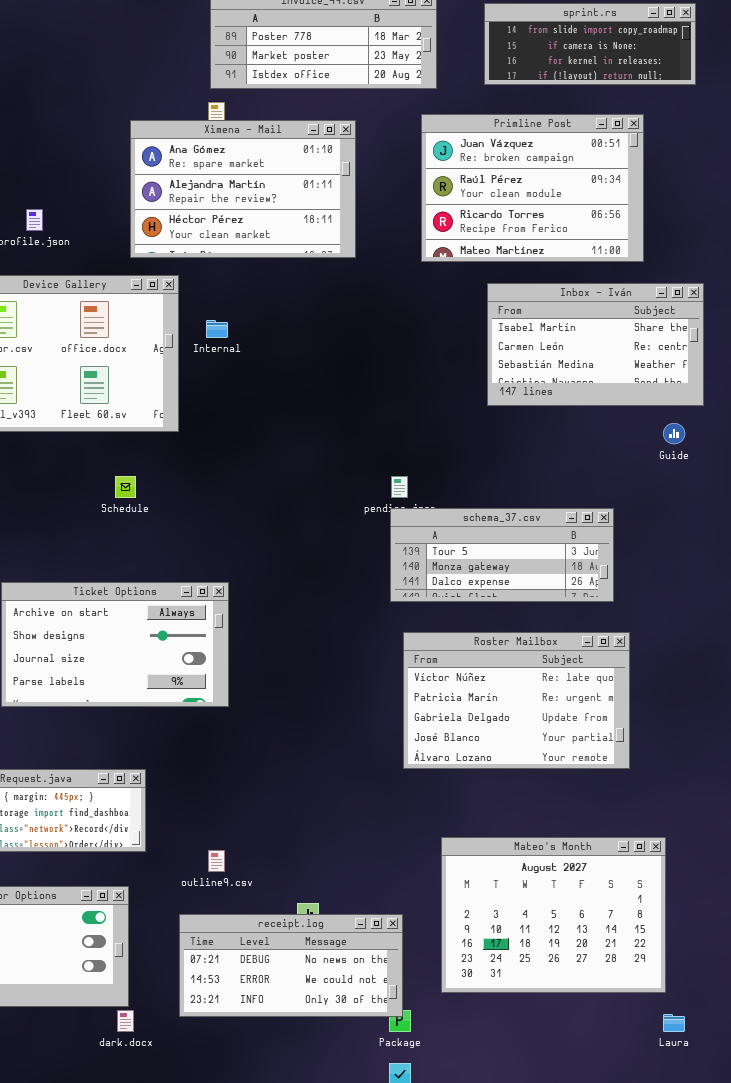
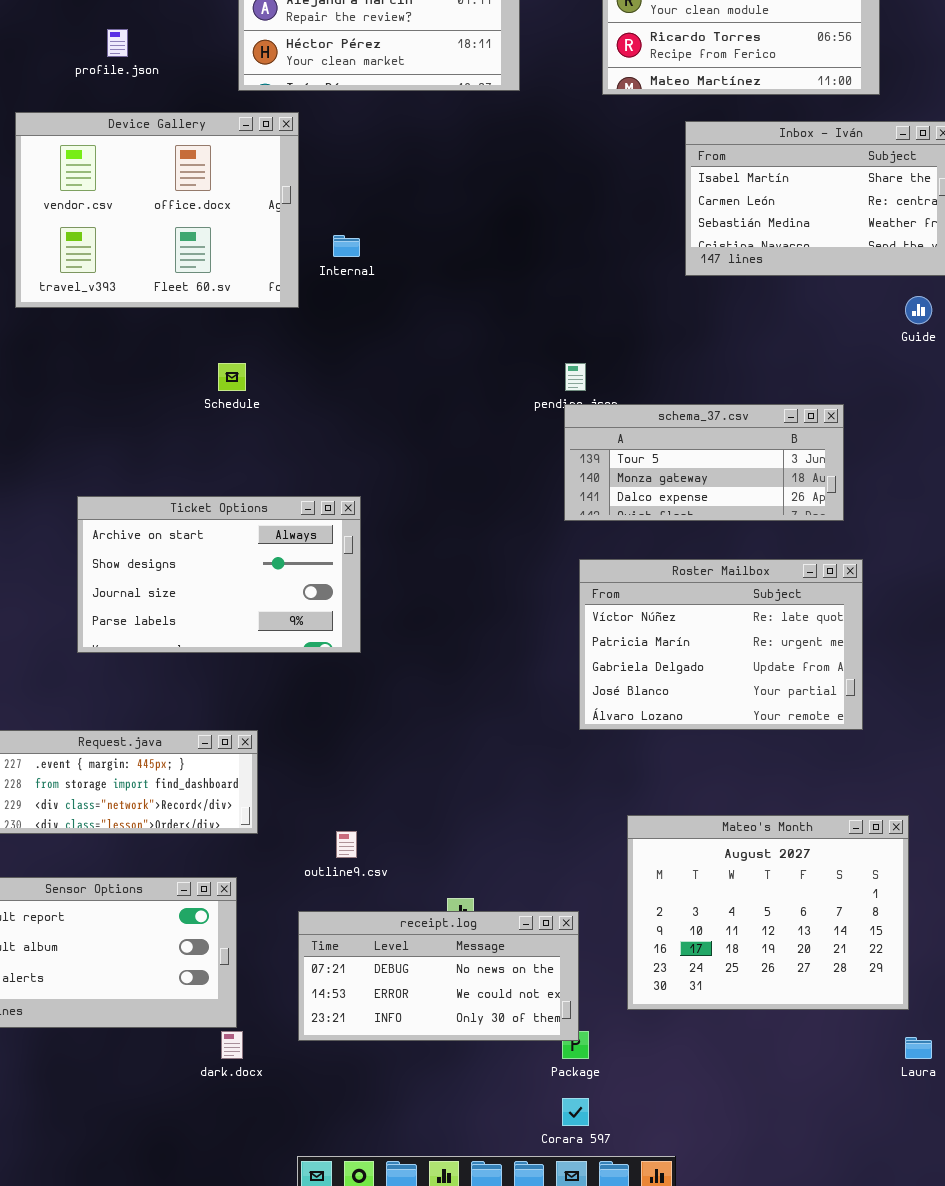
Internal: [206,320,228,338] -> [333,235,360,257], moved

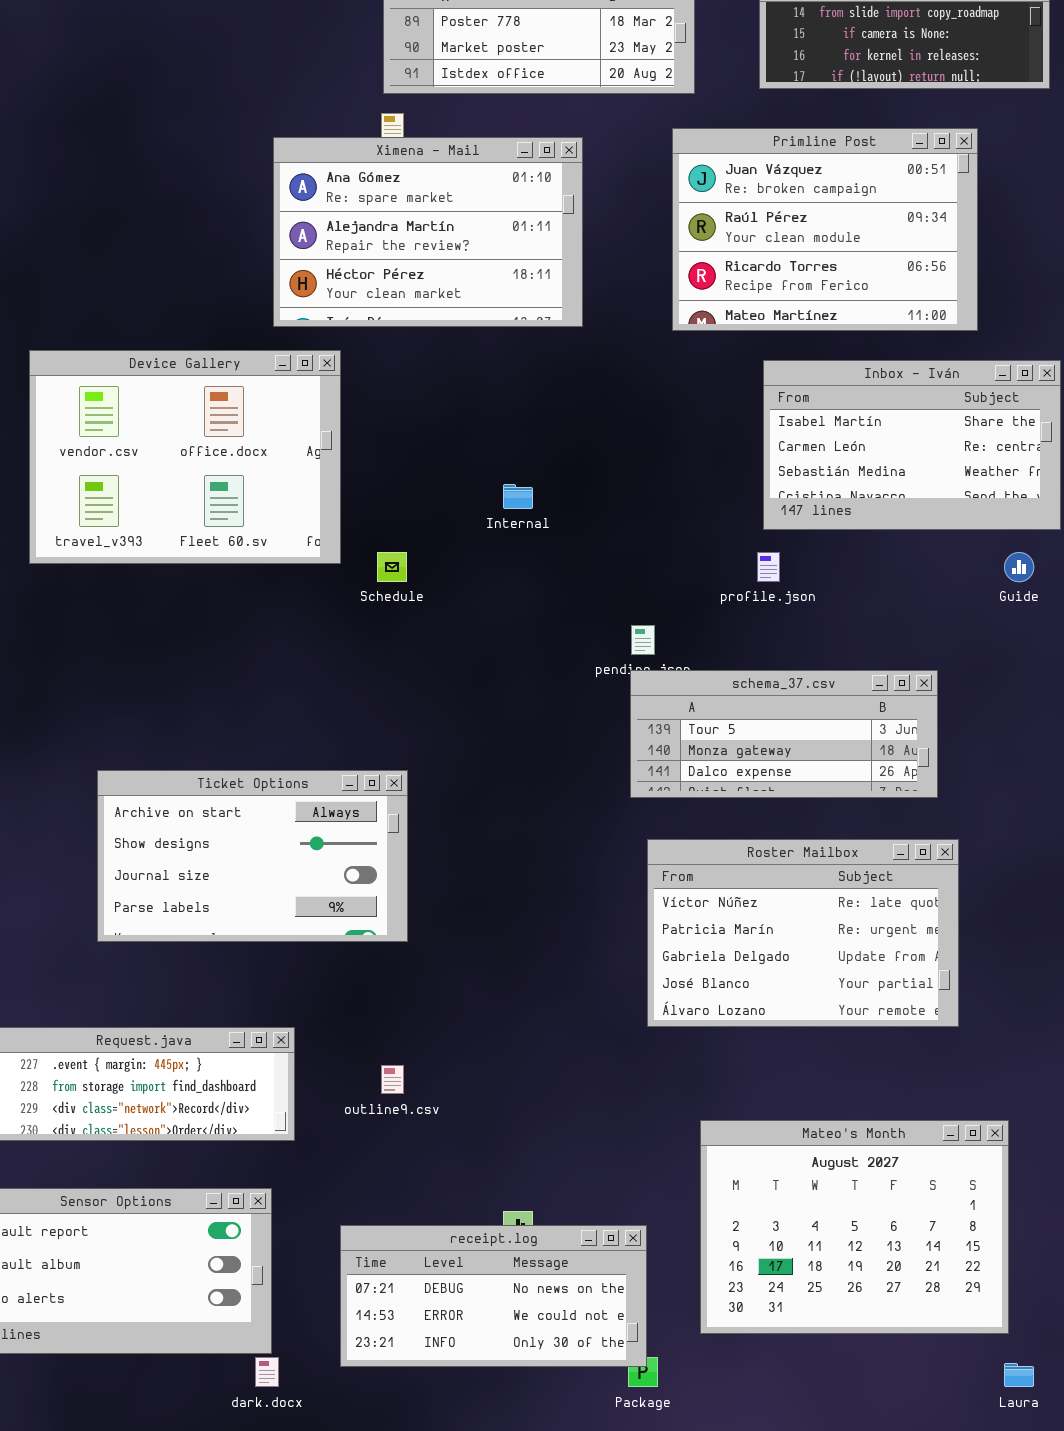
profile.json: [107,29,128,57] -> [757,552,780,582], moved
Internal: [333,235,360,257] -> [503,484,533,509], moved
Schedule: [218,363,246,391] -> [377,552,407,582], moved
outline9.csv: [336,831,357,858] -> [381,1065,404,1094], moved

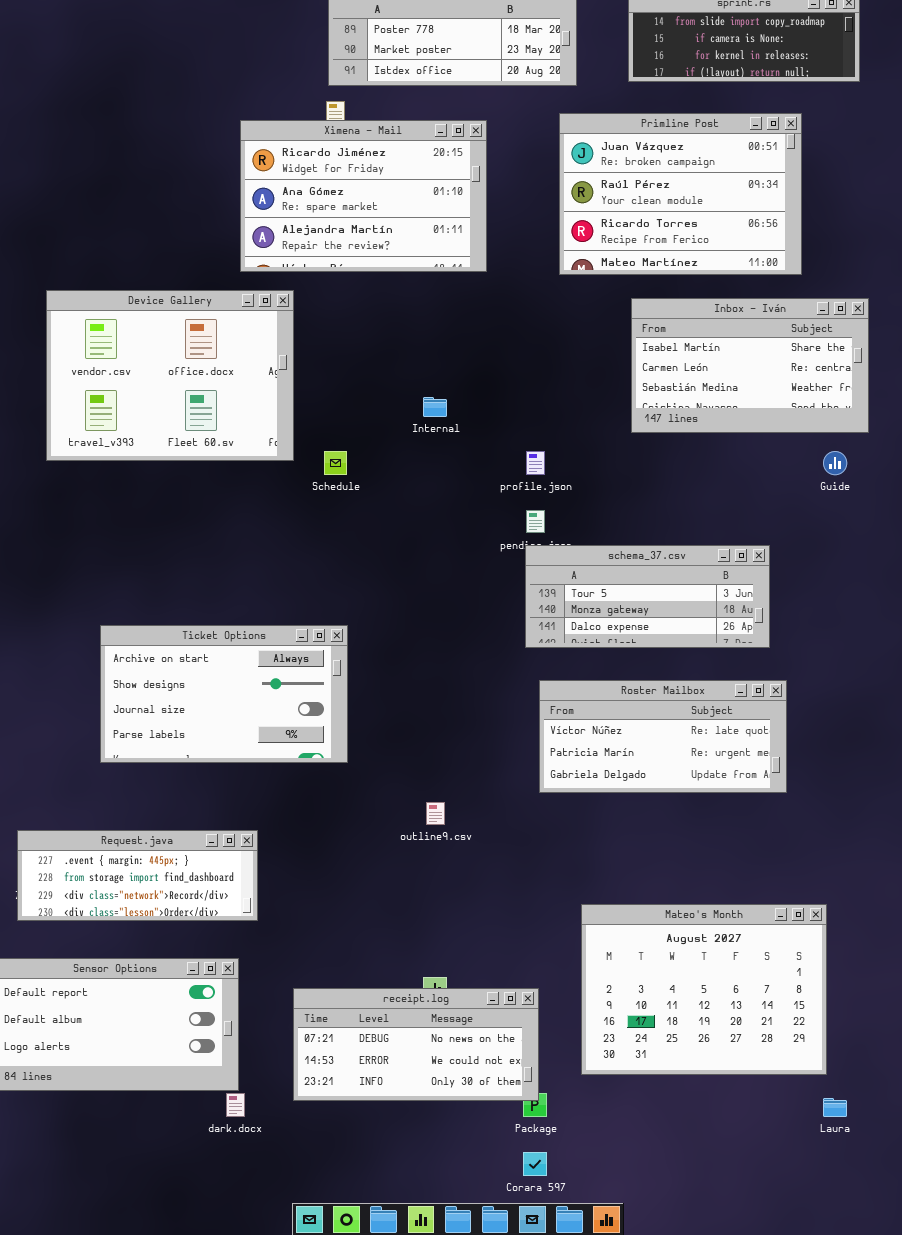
Ximena - Mail: [273,137,583,327] -> [240,120,487,272], scrolled up 1 row
profile.json: [757,552,780,582] -> [526,451,545,475], moved
Roster Mailbox: [647,839,959,1027] -> [539,680,787,793], resized
outline9.csv: [381,1065,404,1094] -> [426,802,445,825], moved

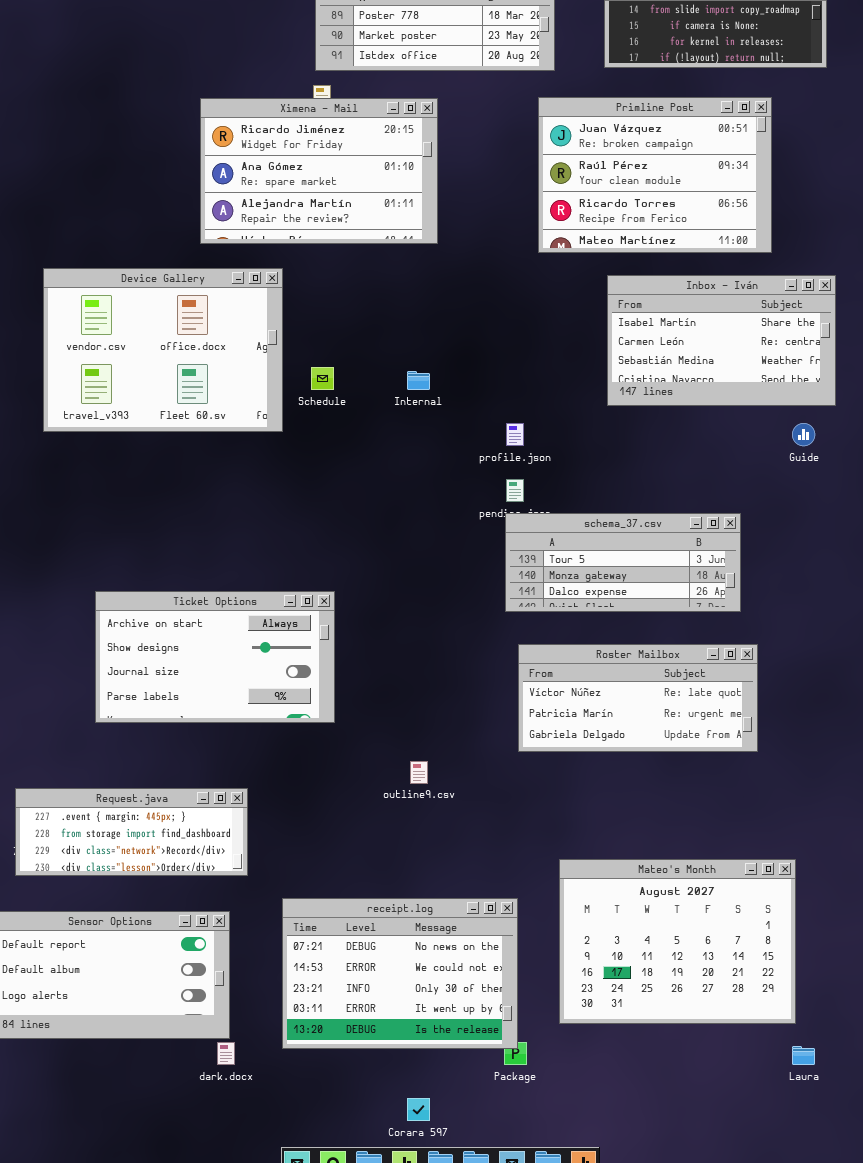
Ximena - Mail: [240,120,487,272] -> [200,98,438,244], moved
Schedule: [324,451,347,475] -> [311,367,334,390], moved
receipt.log: [293,988,539,1101] -> [282,898,518,1049], resized
Corara 597: [523,1152,547,1176] -> [407,1098,430,1121], moved

